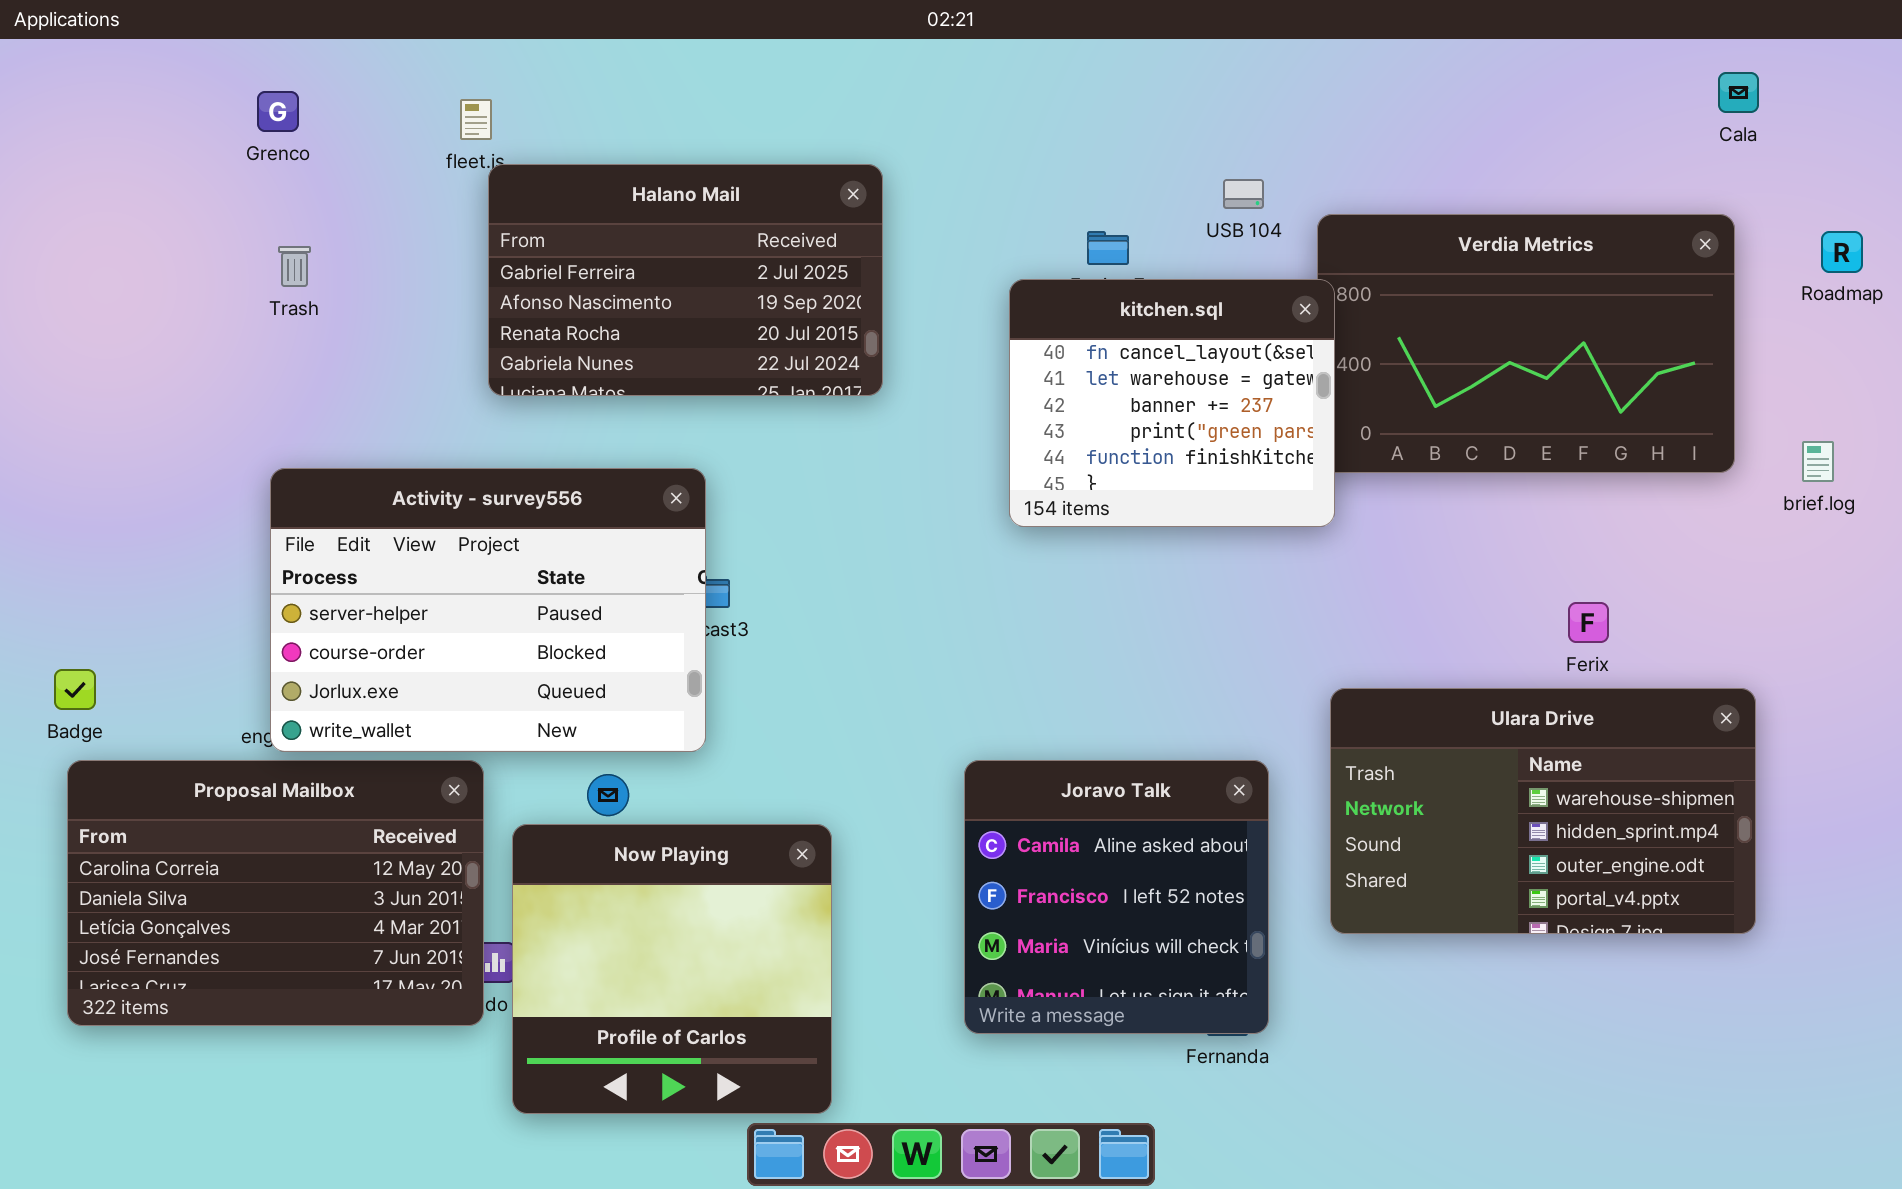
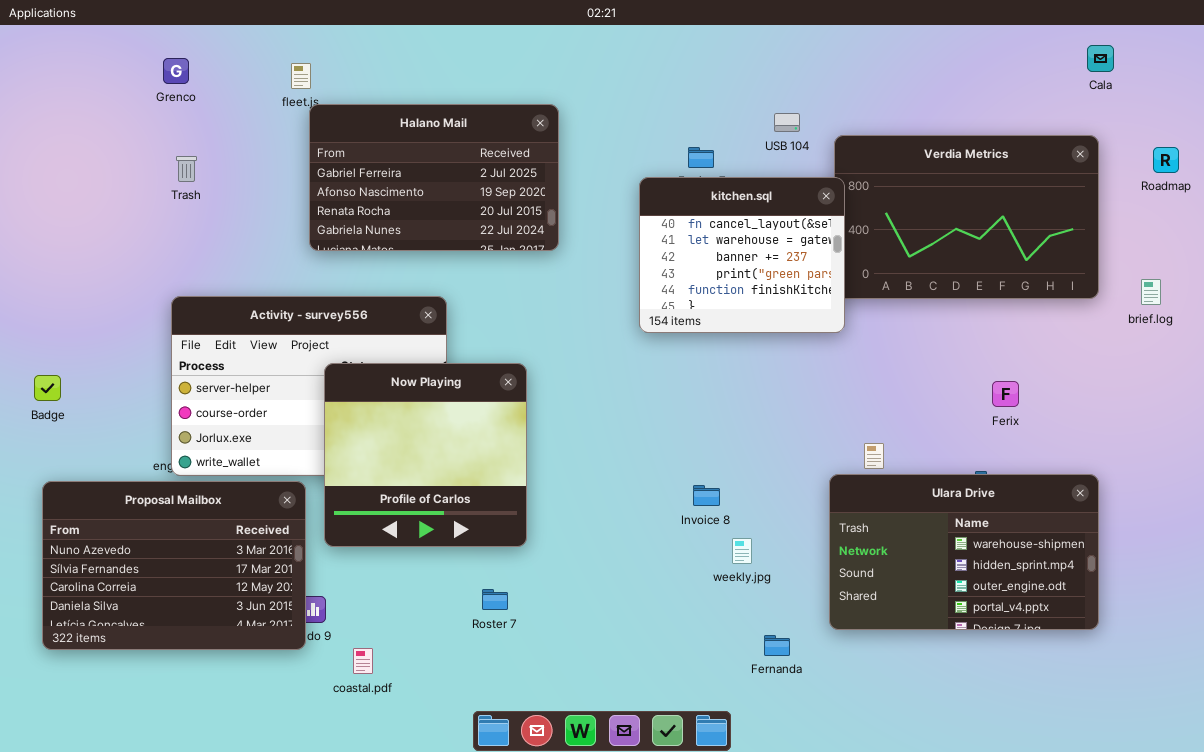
Badge: [54,669,96,710] -> [34,375,61,401], moved
Ulara Drive: [1330,688,1756,934] -> [829,474,1099,630], moved
Proposal Mailbox: [67,760,484,1026] -> [42,481,306,650], scrolled up 2 rows
Joravo Talk: [964,760,1269,1034] -> none, closed
Now Playing: [512,824,832,1114] -> [324,363,527,547], moved

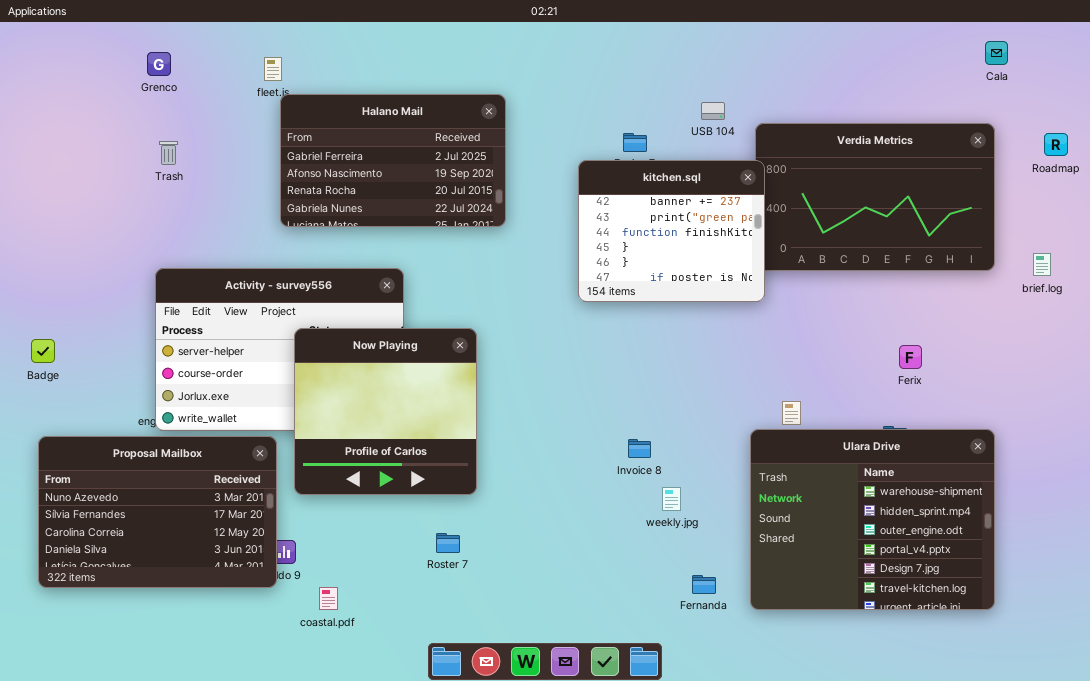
kitchen.sql: [639,177,845,333] -> [578,160,765,302], scrolled down 2 rows
Ulara Drive: [829,474,1099,630] -> [750,429,995,610], resized

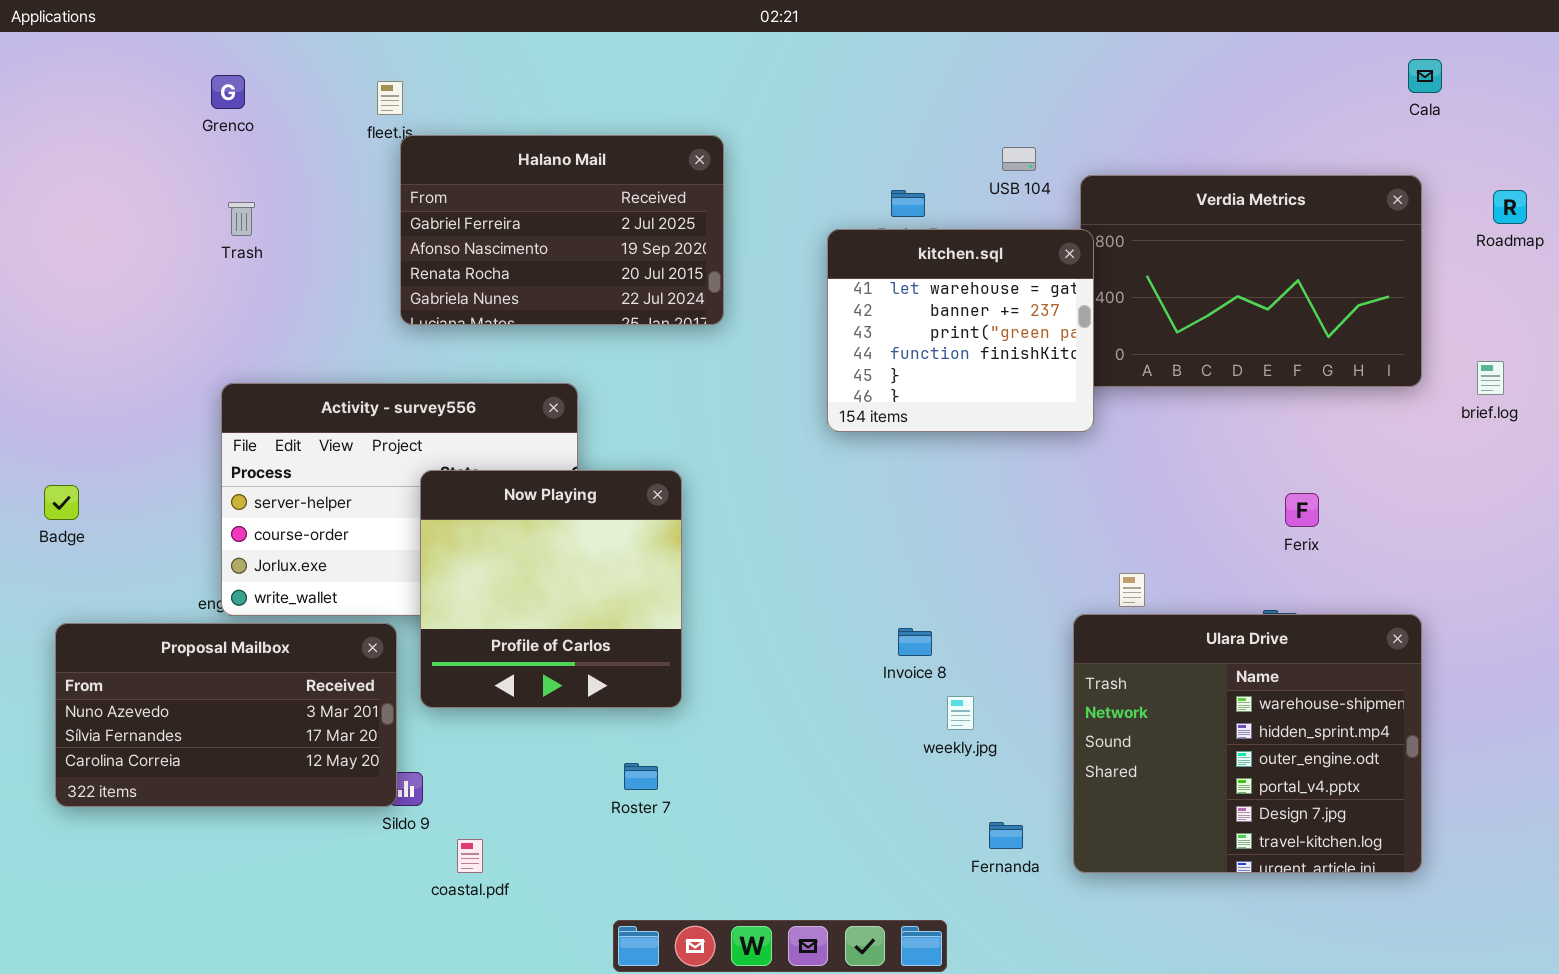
kitchen.sql: [578,160,765,302] -> [827,229,1094,432], scrolled up 1 row
Proposal Mailbox: [38,436,277,588] -> [55,623,397,807], resized

